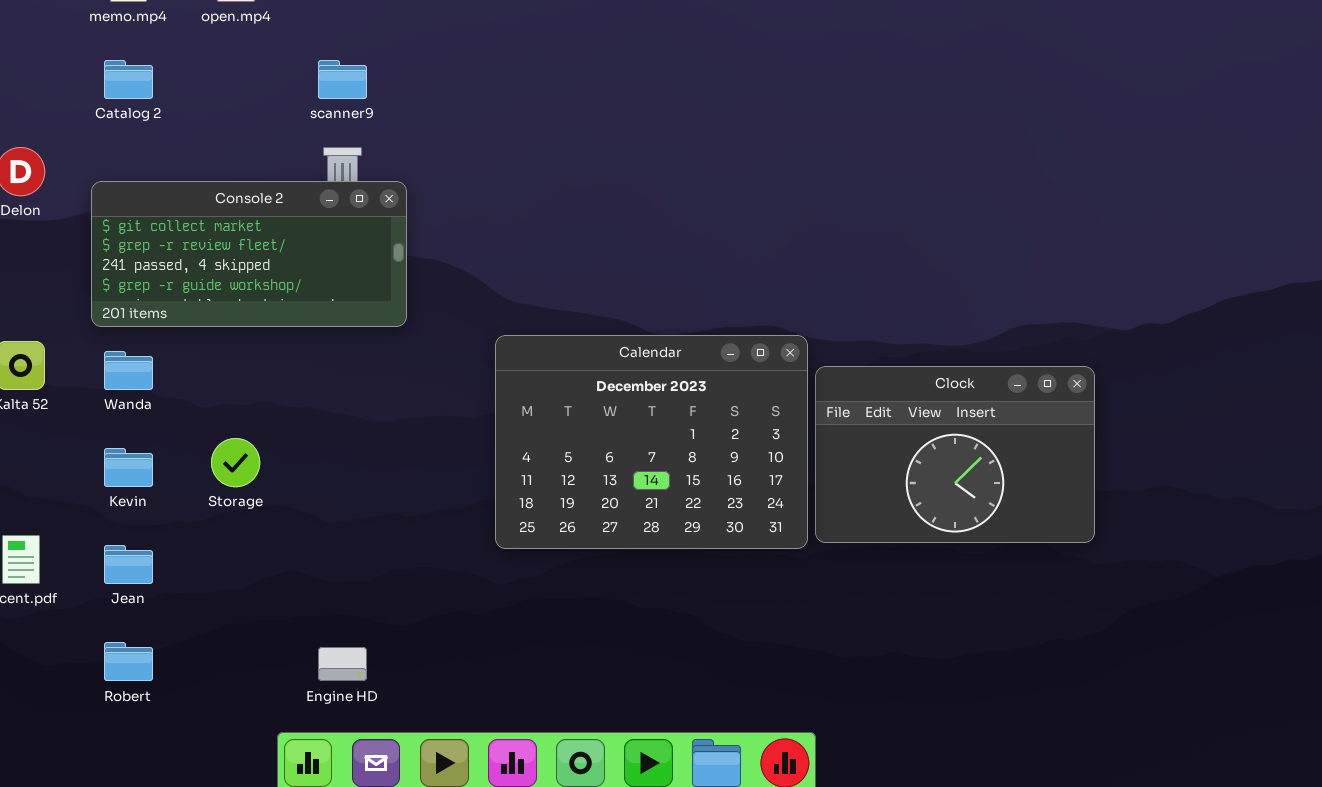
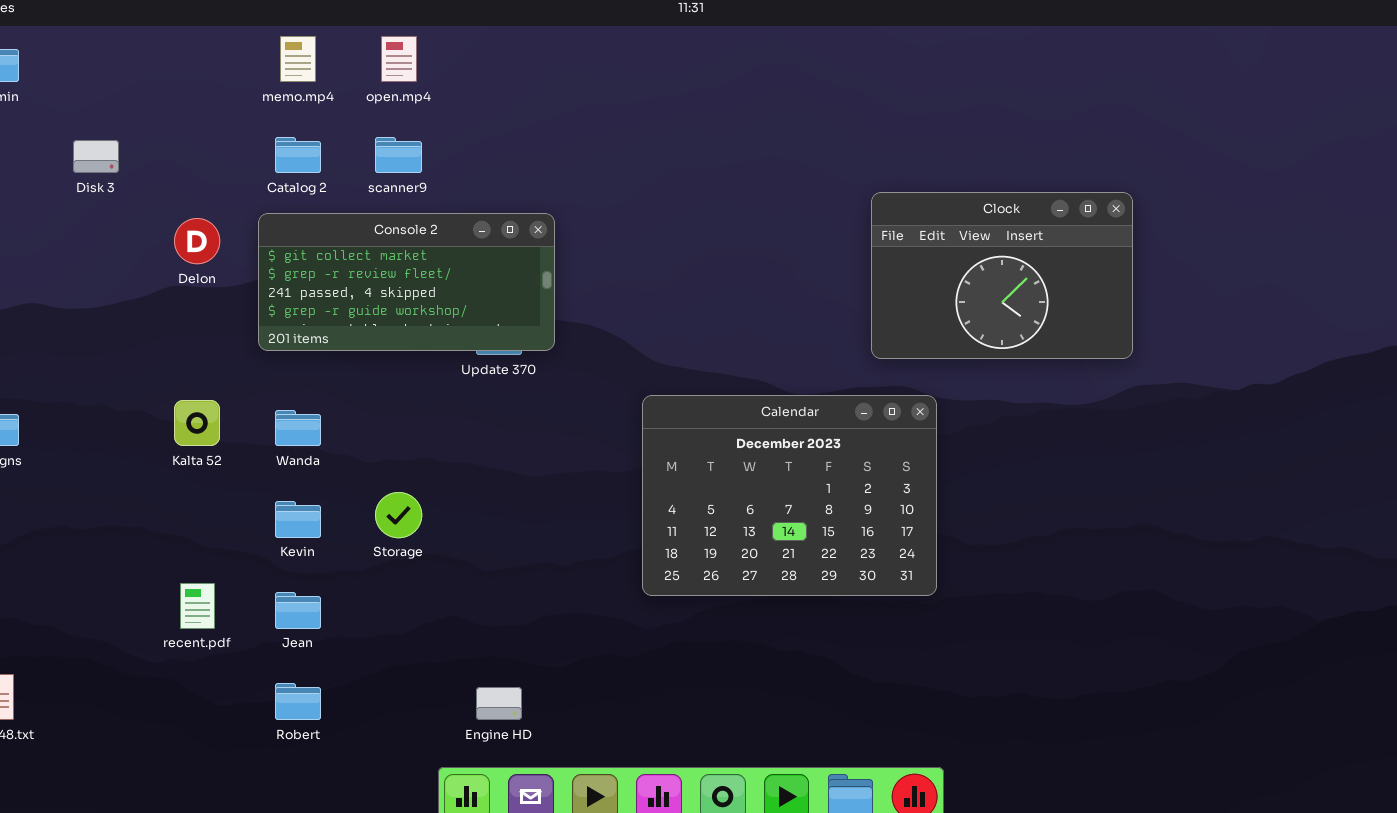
scanner9: [318,60,367,99] -> [375,137,422,173], moved
Console 2: [91,181,407,327] -> [258,213,555,351], moved
Clock: [815,366,1095,543] -> [871,192,1133,359], moved

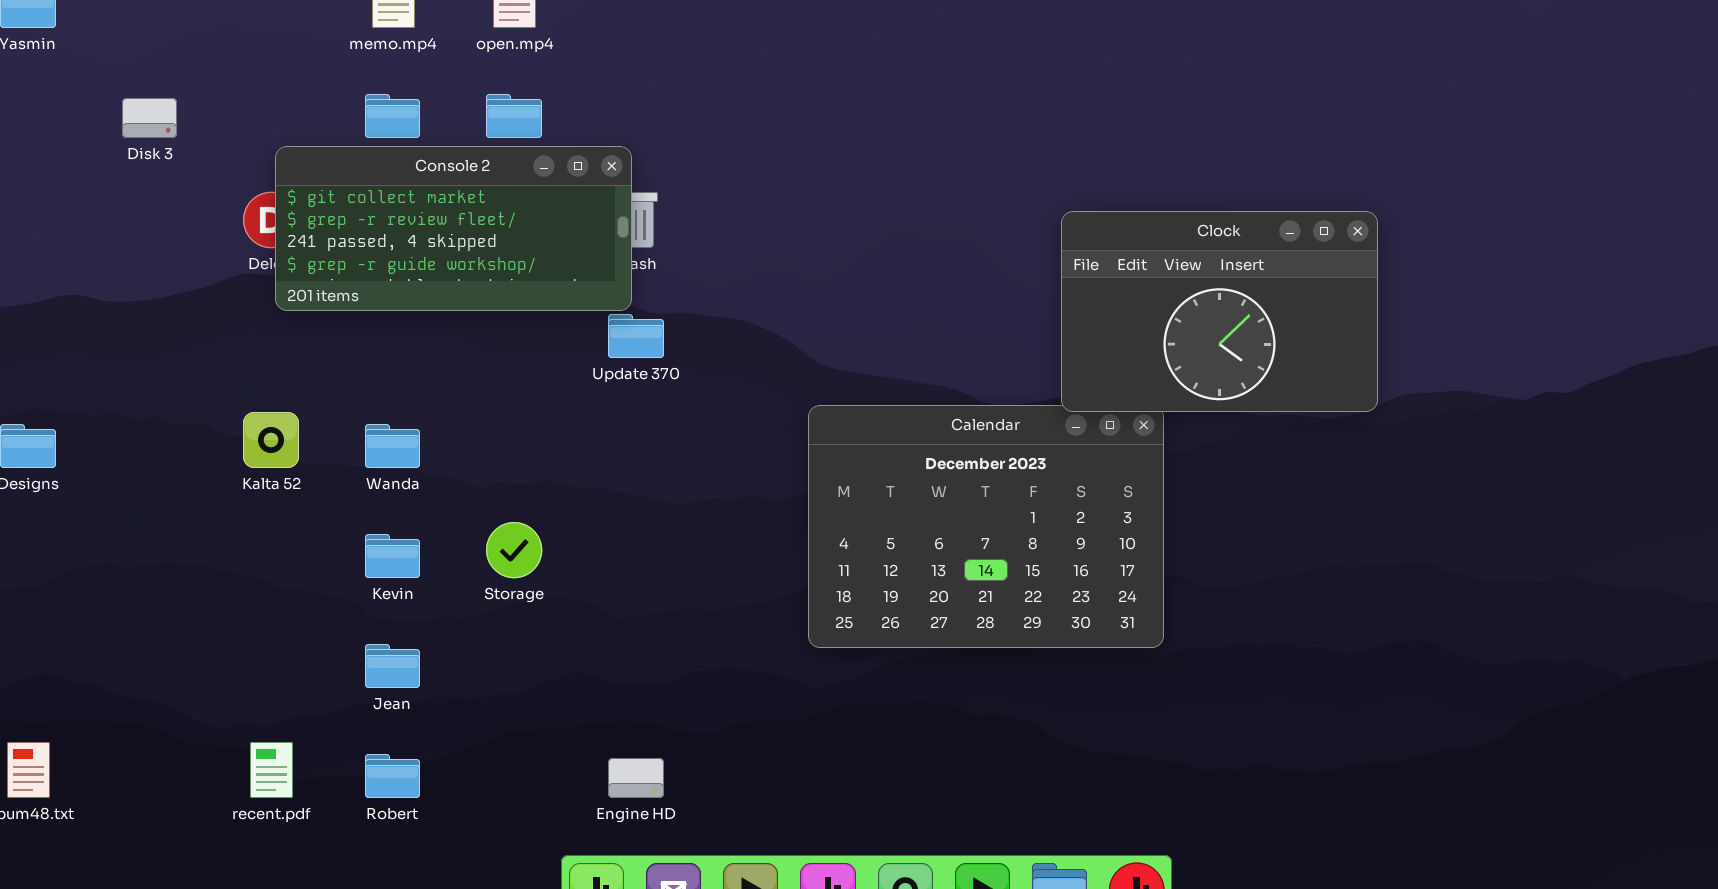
Clock: [871,192,1133,359] -> [1061,211,1378,412], moved
Console 2: [258,213,555,351] -> [275,146,632,311], moved
recent.pdf: [180,583,215,629] -> [250,742,293,798], moved

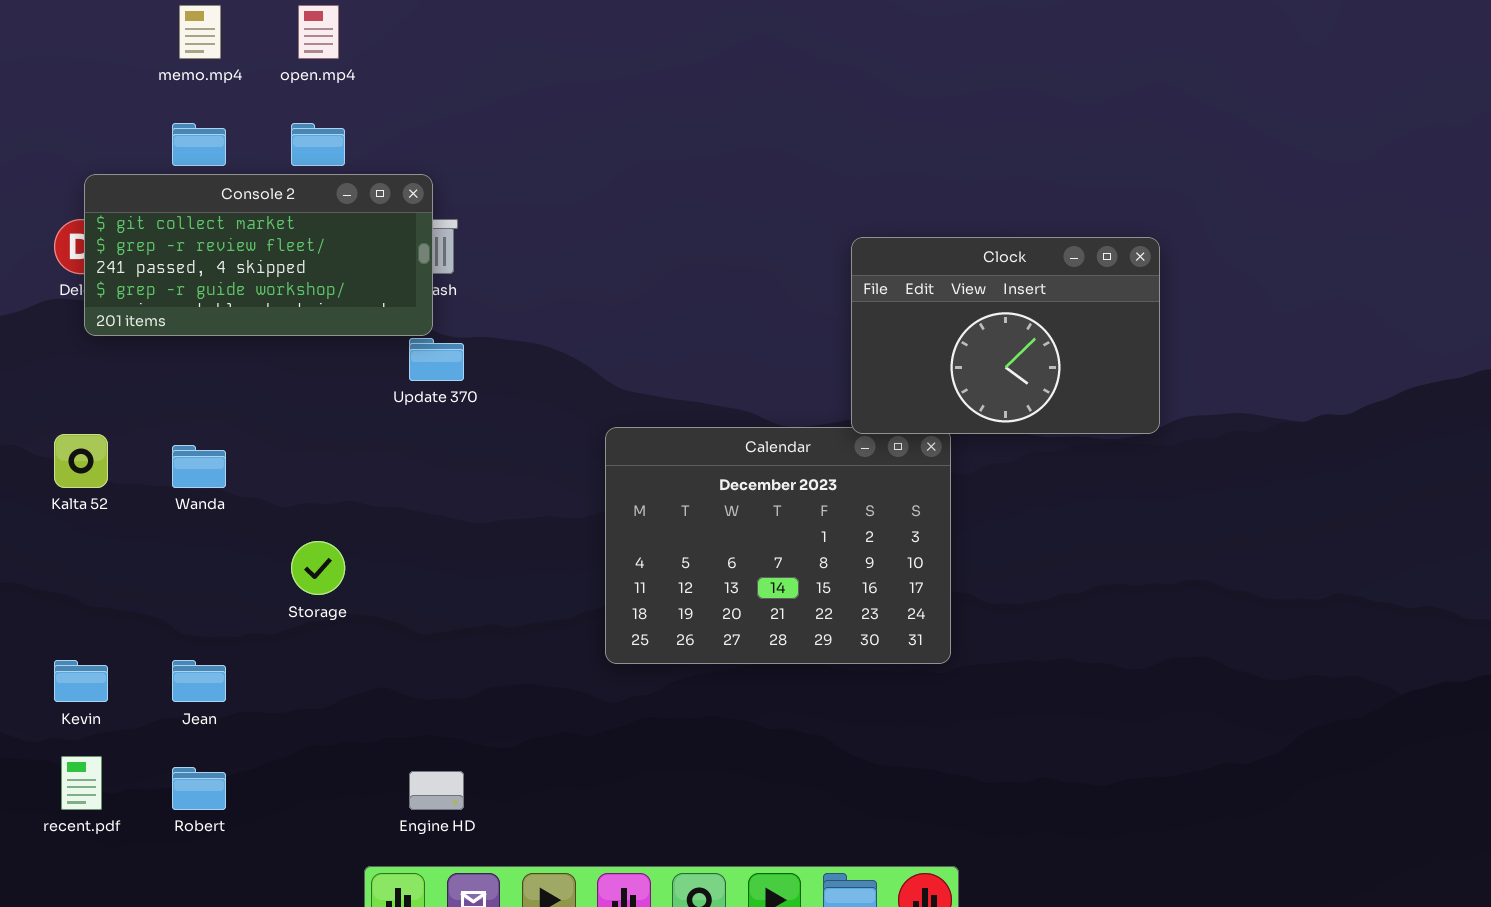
Kevin: [365,534,420,578] -> [54,660,108,702], moved

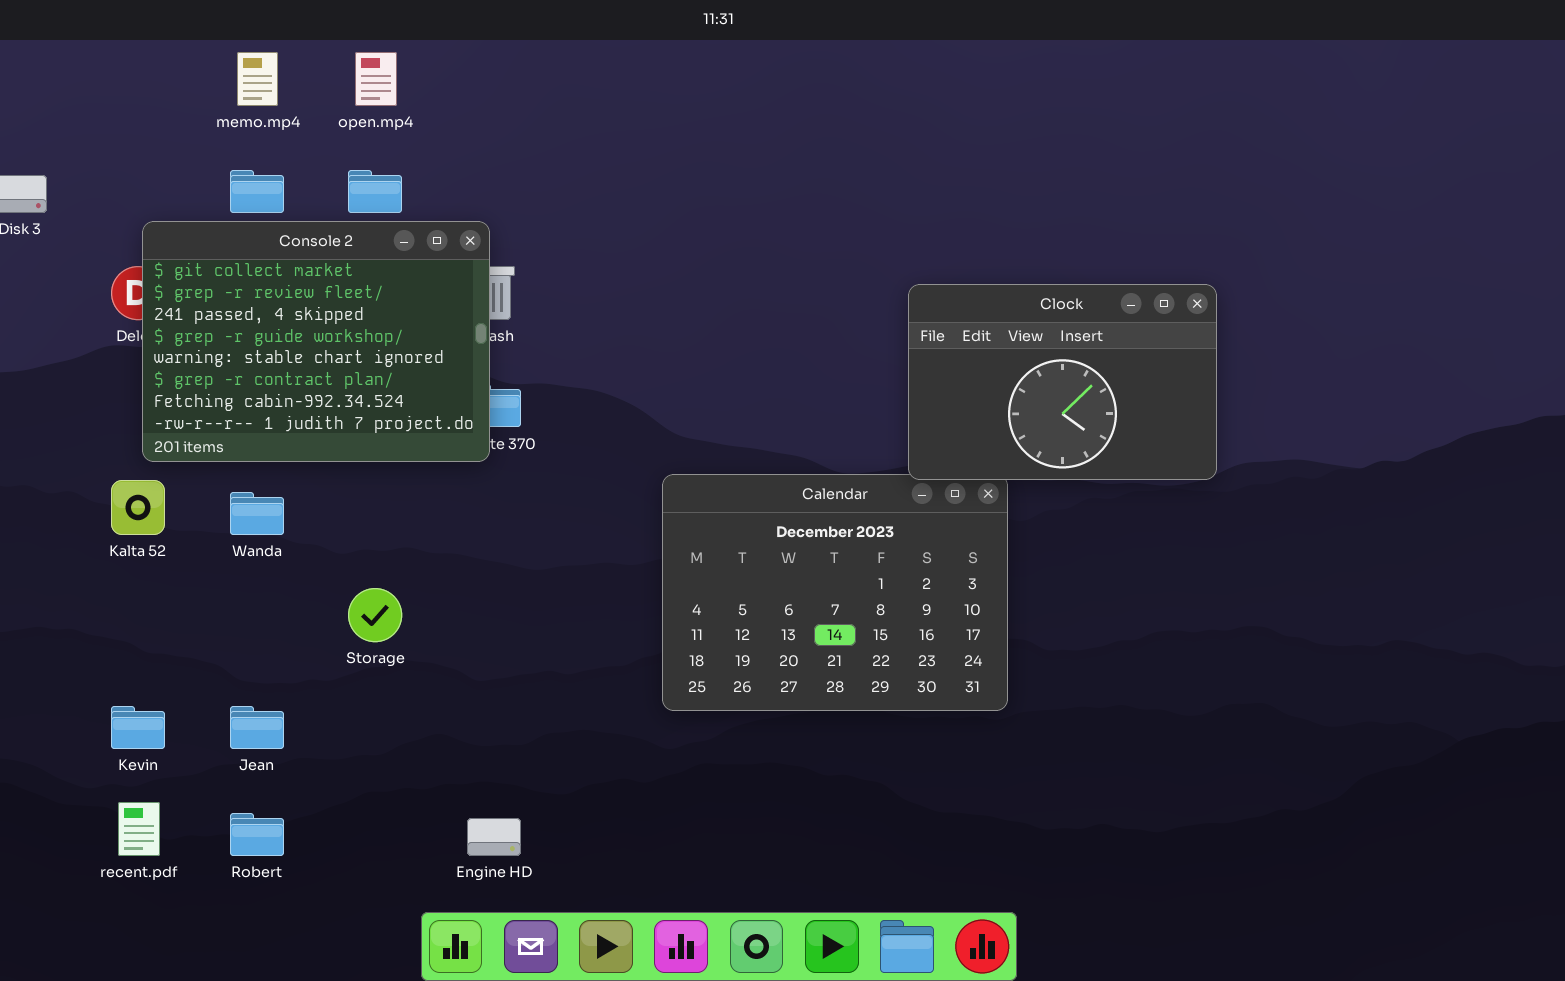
Console 2: [84,174,433,336] -> [142,221,490,462], resized

